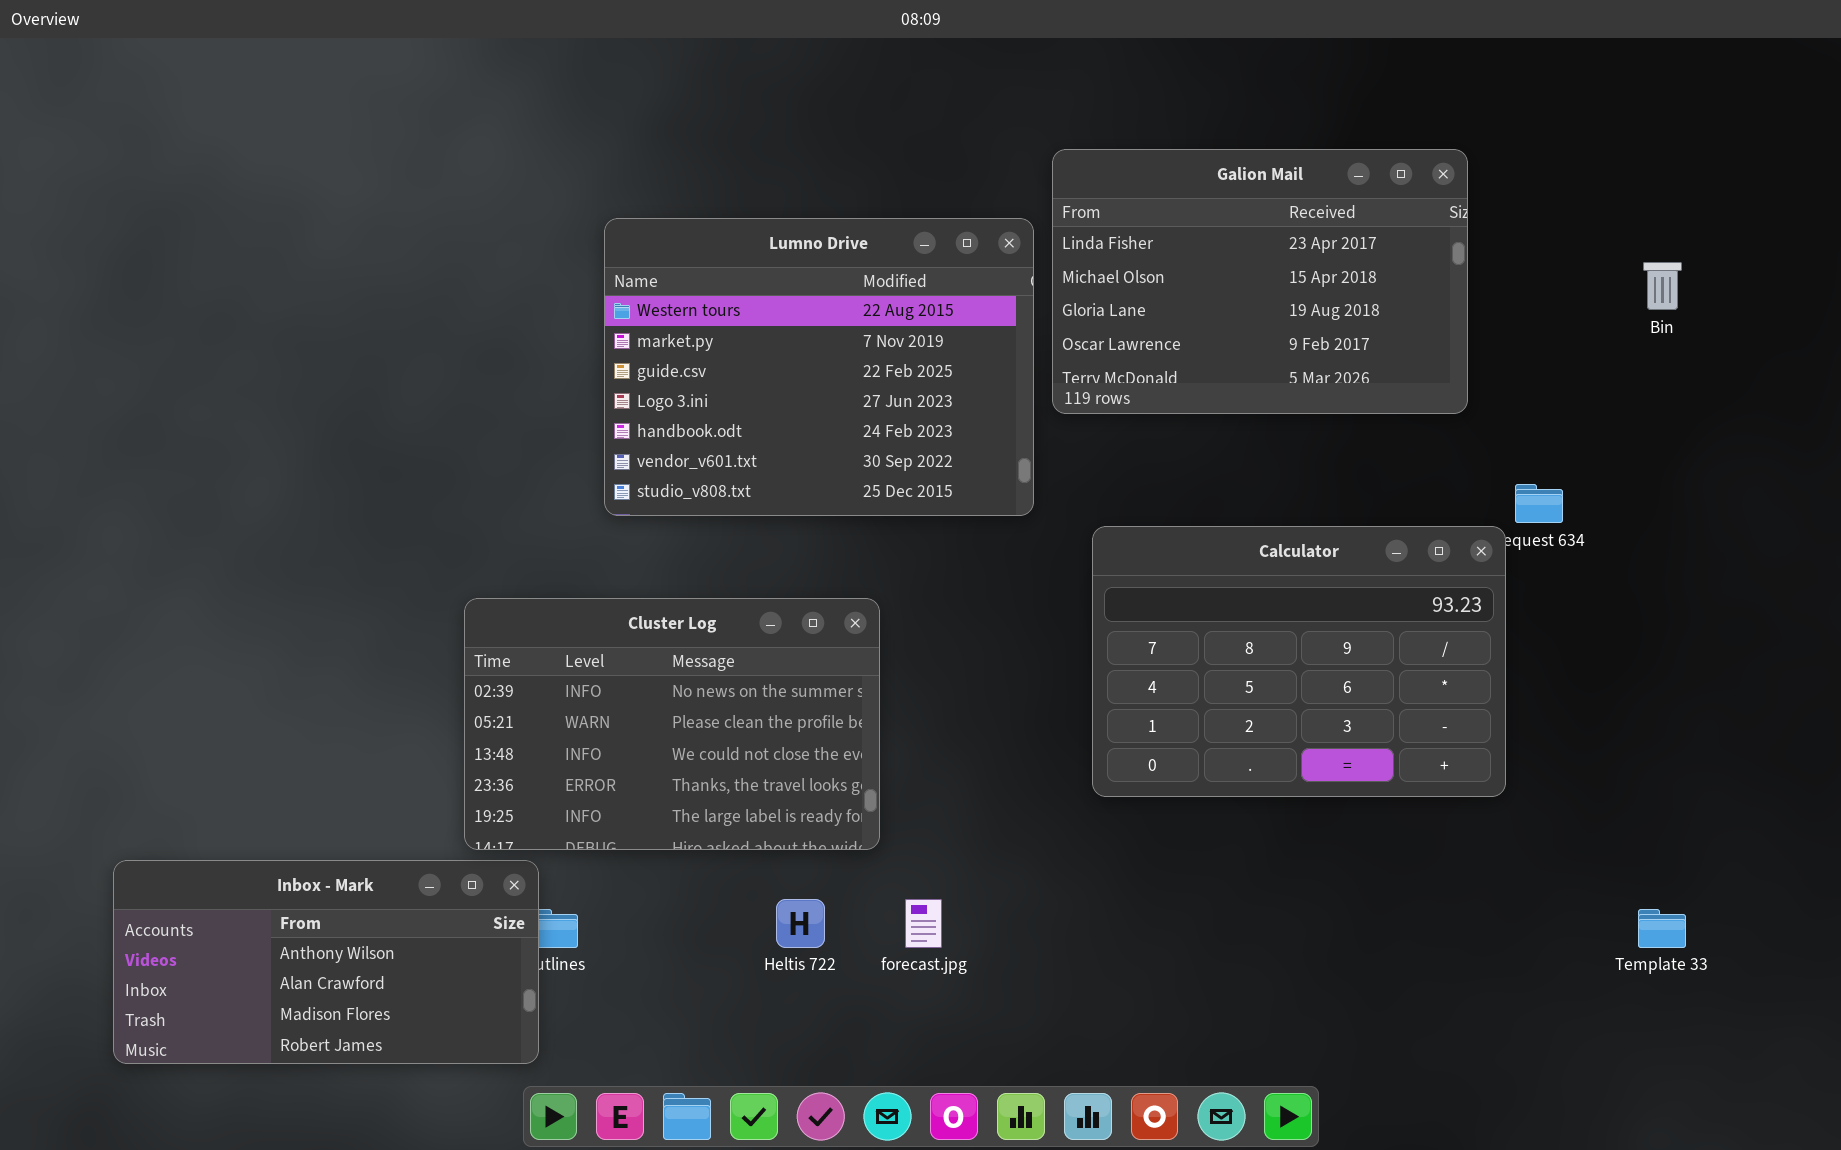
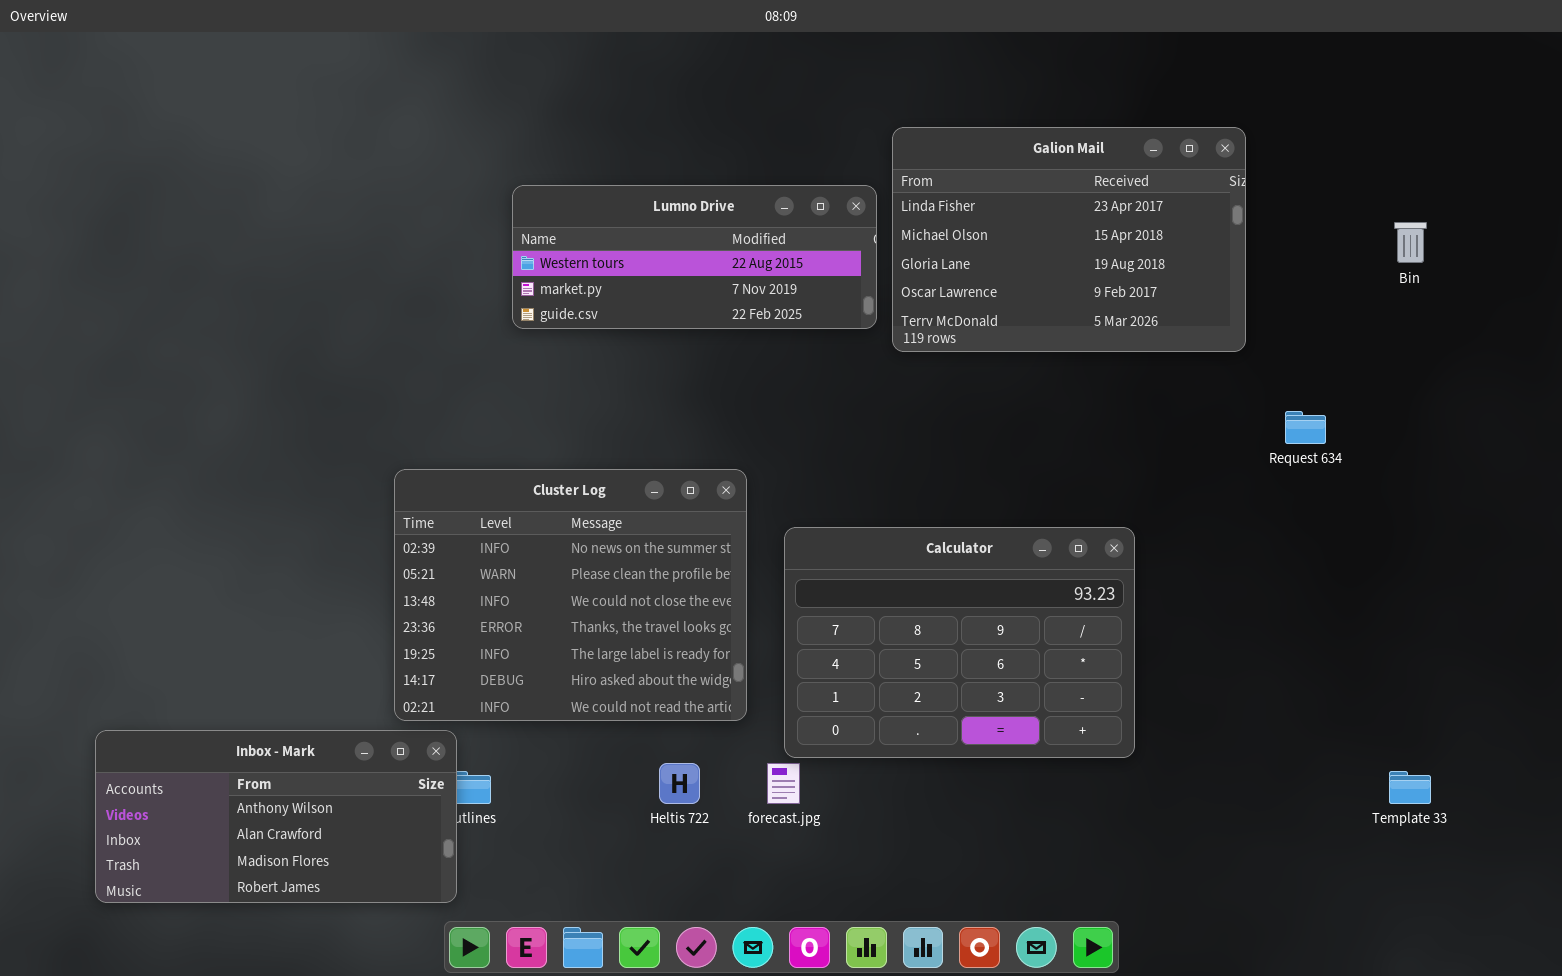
Lumno Drive: [604,218,1034,516] -> [512,185,877,329], resized
Calculator: [1092,526,1506,797] -> [784,527,1135,758], moved
Cluster Log: [464,598,880,850] -> [394,469,747,721], resized

